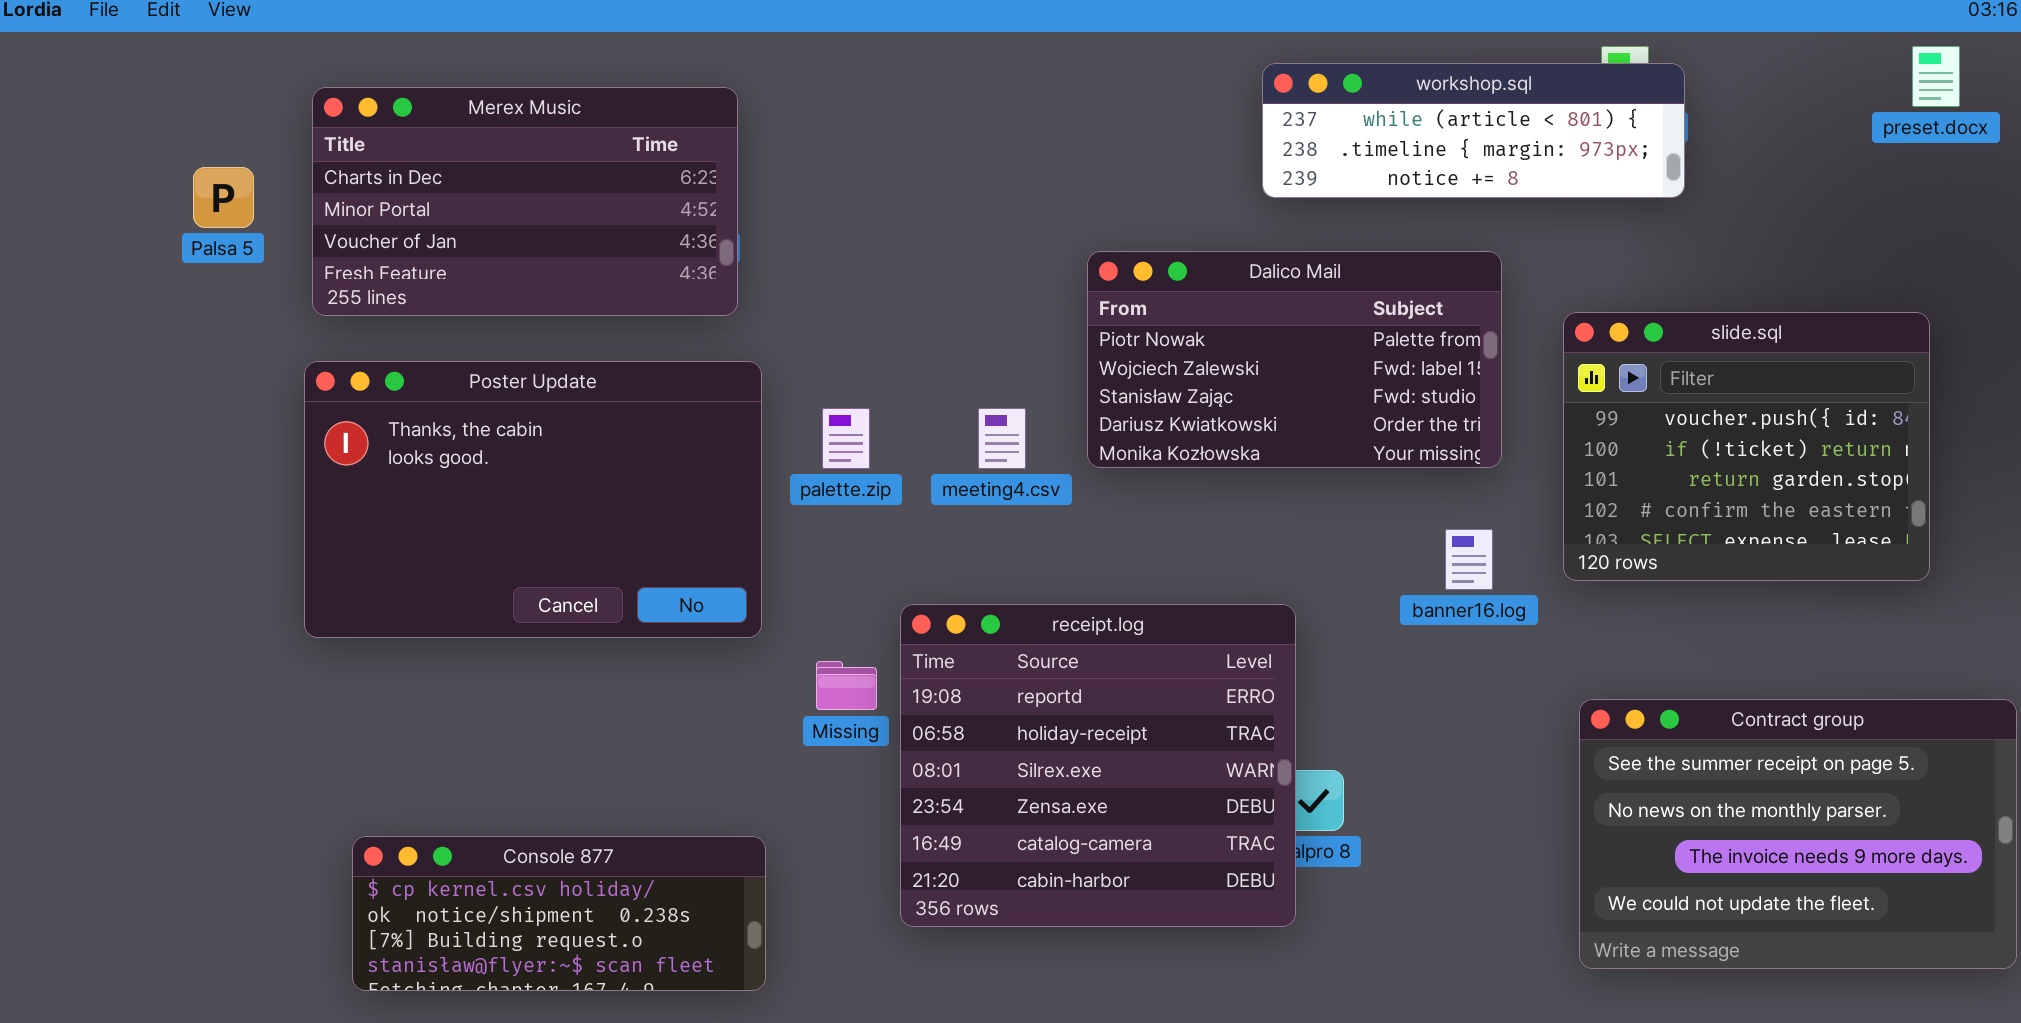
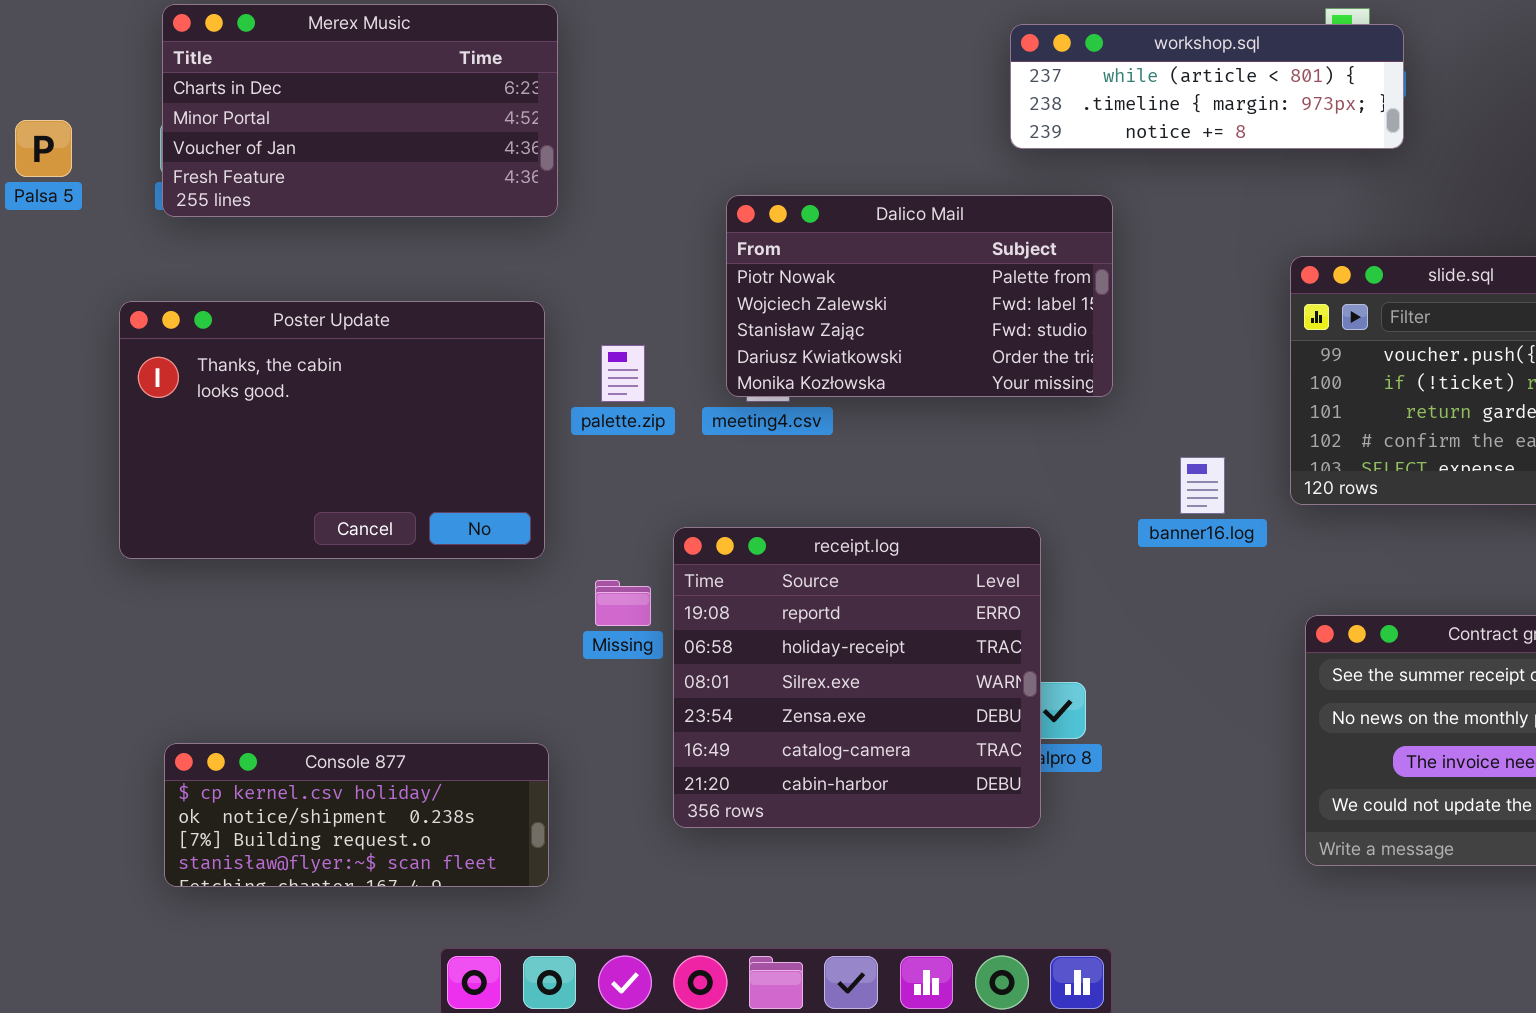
Merex Music: [312,87,738,316] -> [162,4,558,217], moved
Dalico Mail: [1087,251,1502,468] -> [726,195,1113,397], moved

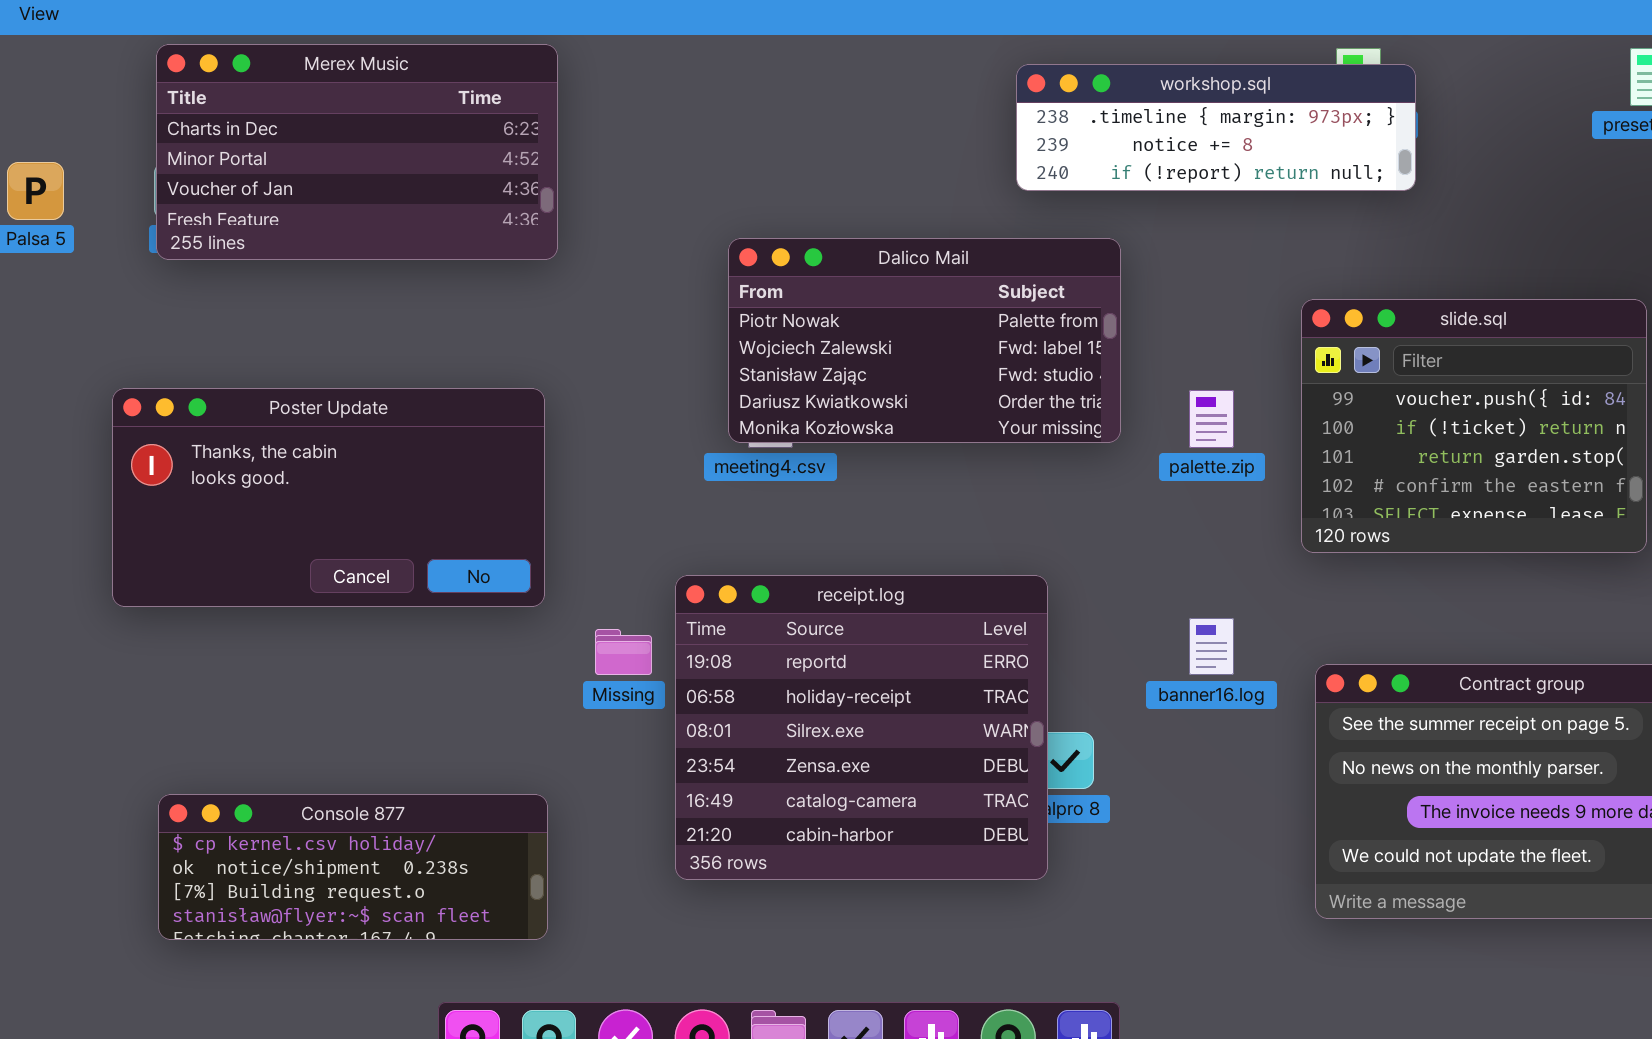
workshop.sql: [1010,24,1404,149] -> [1016,64,1416,191], scrolled down 1 row
Poster Update: [119,301,545,559] -> [112,388,545,607], resized
palette.zip: [601,345,645,402] -> [1189,390,1234,448], moved
banner16.log: [1180,457,1225,514] -> [1189,618,1234,675], moved

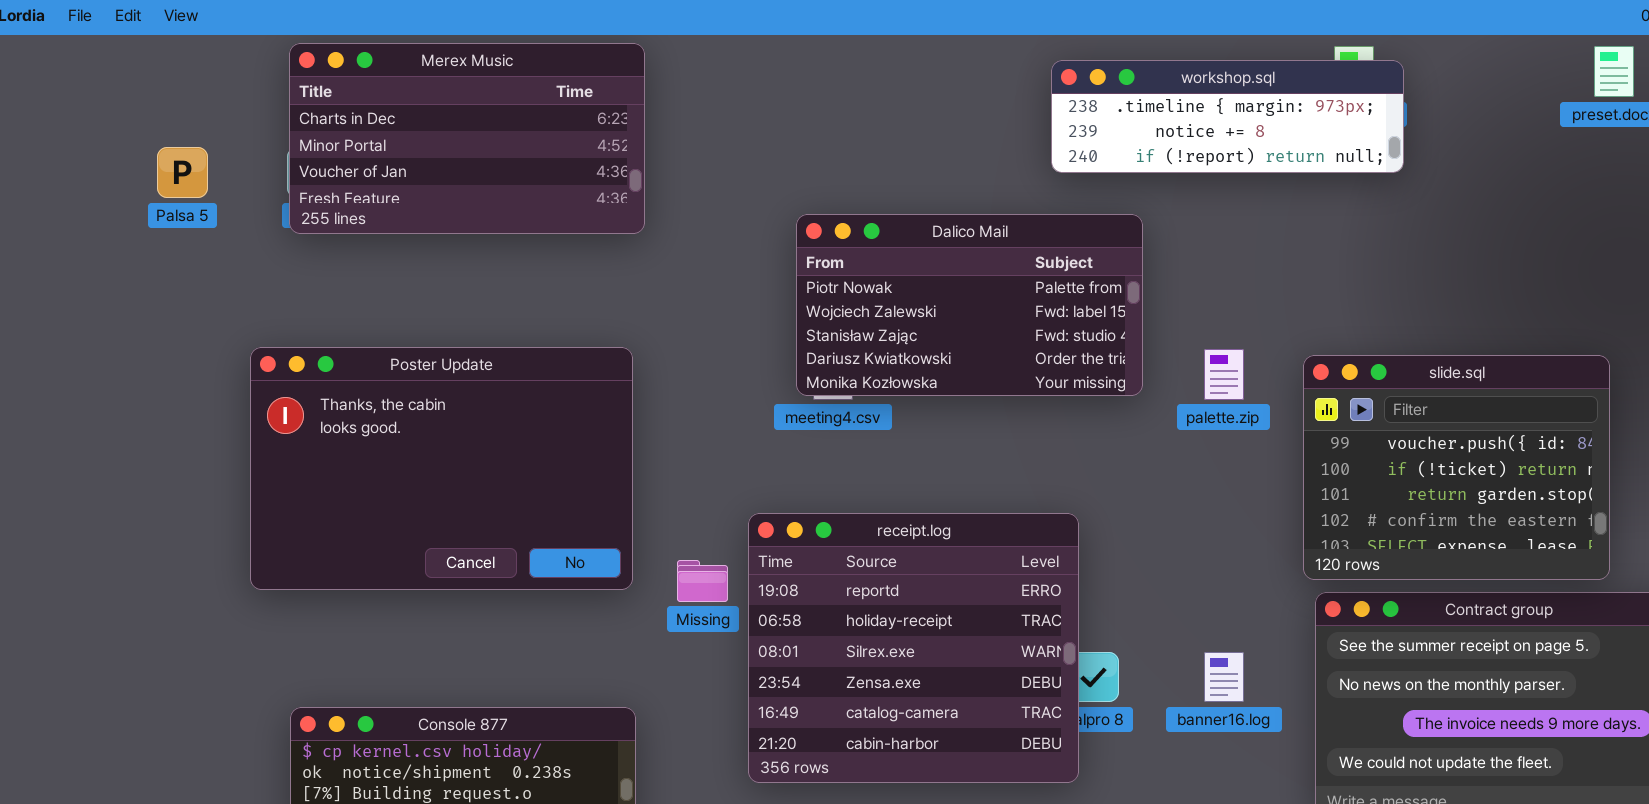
slide.sql: [1301,299,1647,553] -> [1303,355,1610,580], moved
Poster Update: [112,388,545,607] -> [250,347,633,590], resized
banner16.log: [1189,618,1234,675] -> [1204,652,1244,702], moved

